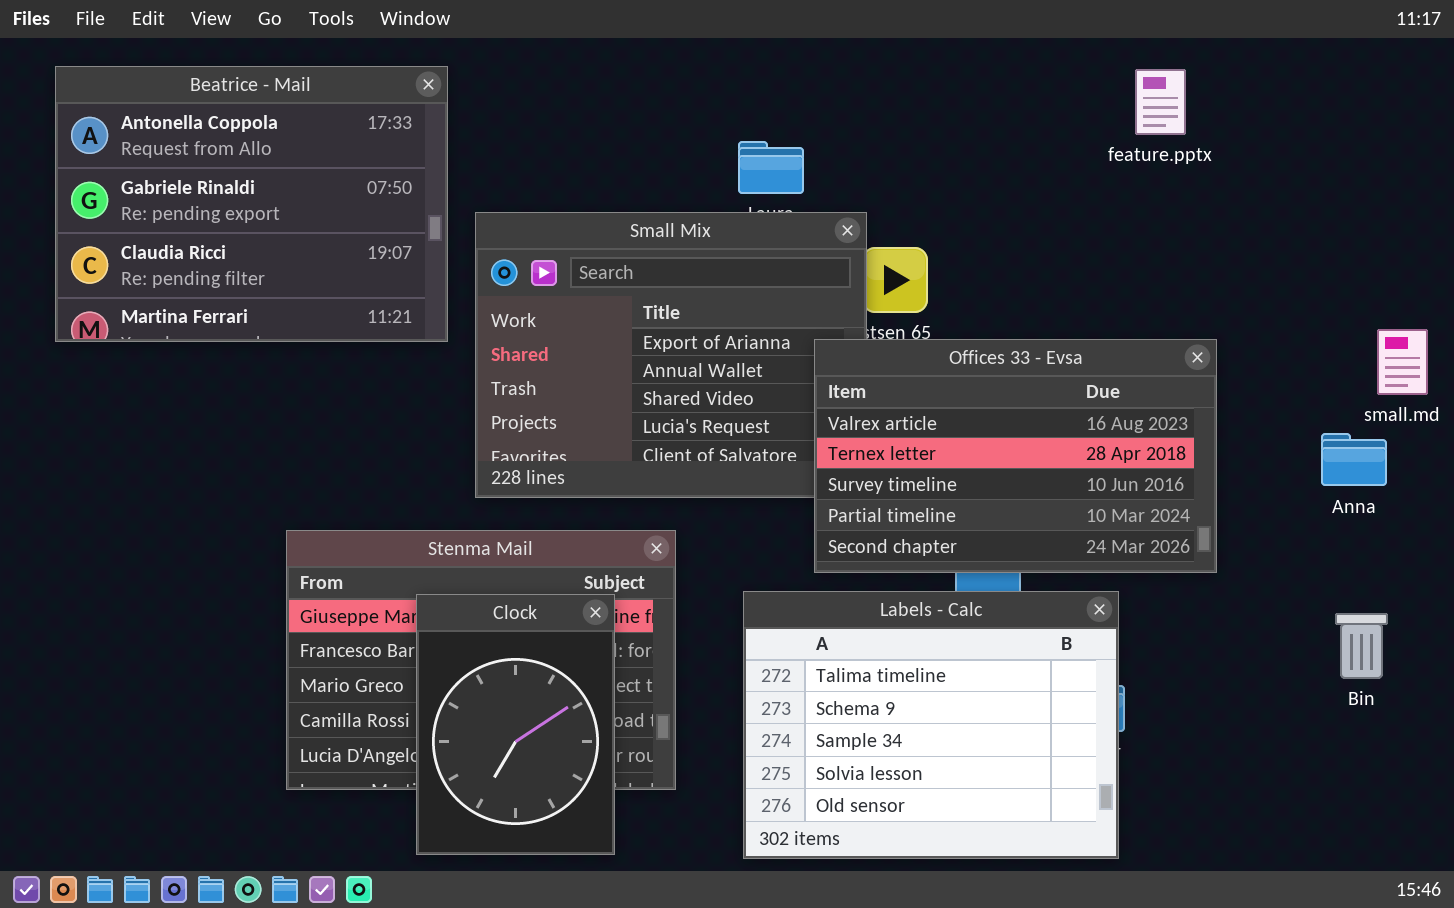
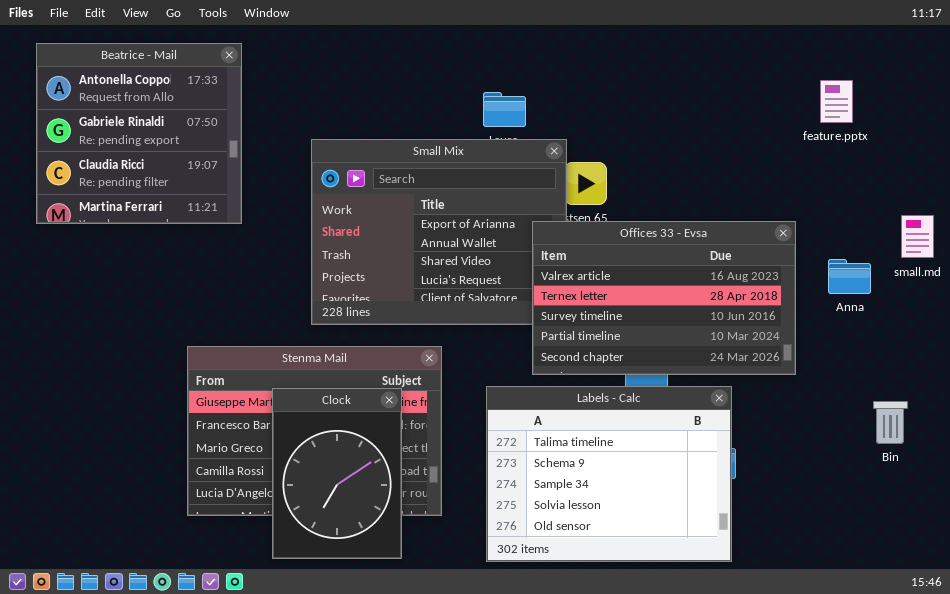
Beatrice - Mail: [55,66,448,342] -> [36,43,242,224], resized
feature.pptx: [1135,69,1186,135] -> [820,80,853,123], moved
Anna: [1321,433,1387,486] -> [828,259,871,294], moved

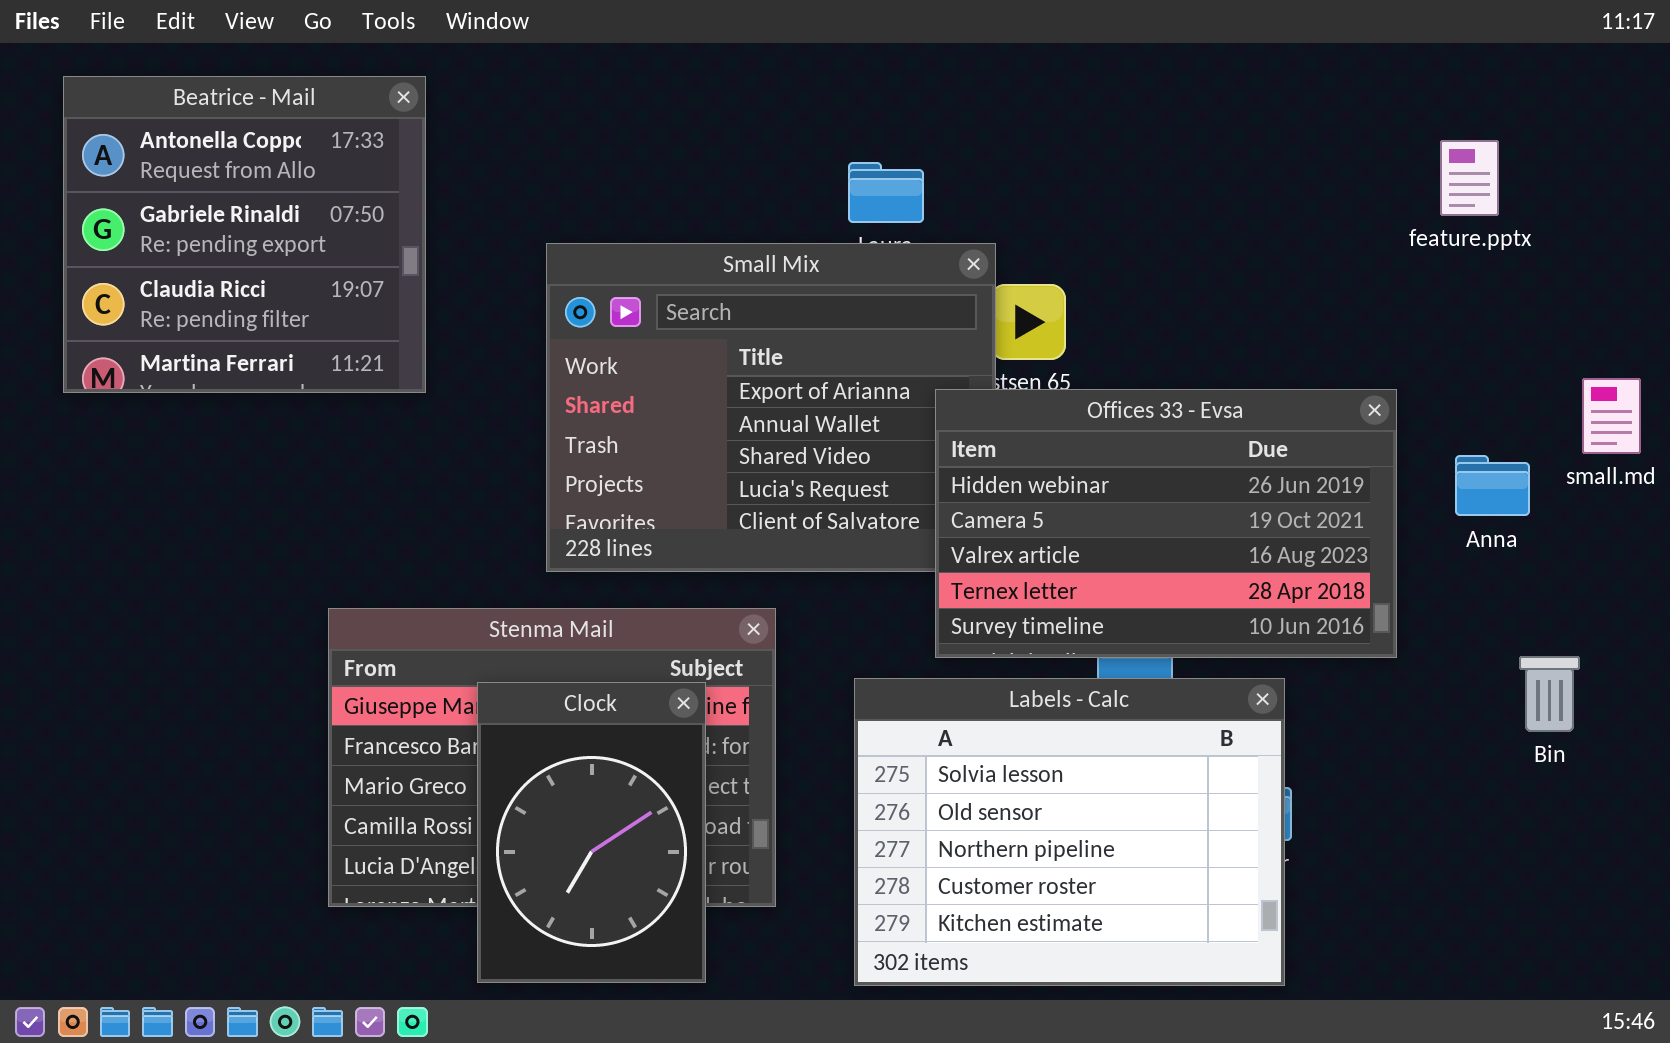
Offices 33 - Evsa: [532,221,796,375] -> [935,389,1397,658], scrolled up 2 rows
Labels - Calc: [486,386,732,562] -> [854,678,1285,986], scrolled down 3 rows
Bin: [873,401,908,444] -> [1519,656,1580,732], moved

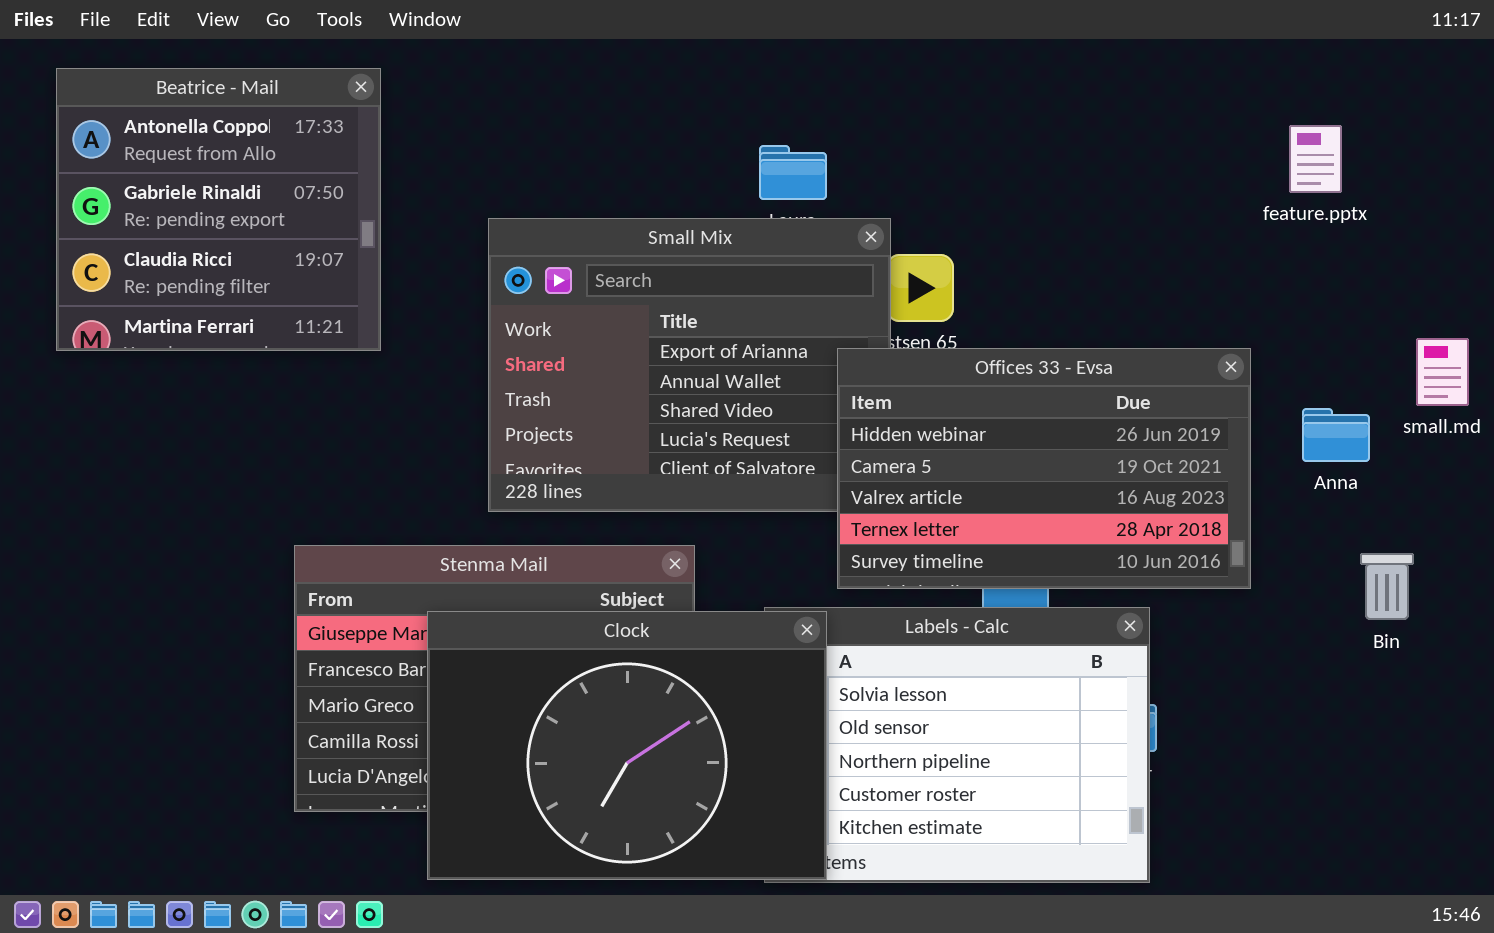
Bin: [1519,656,1580,732] -> [1360,553,1414,620], moved
Clock: [477,682,706,983] -> [427,611,827,880], resized

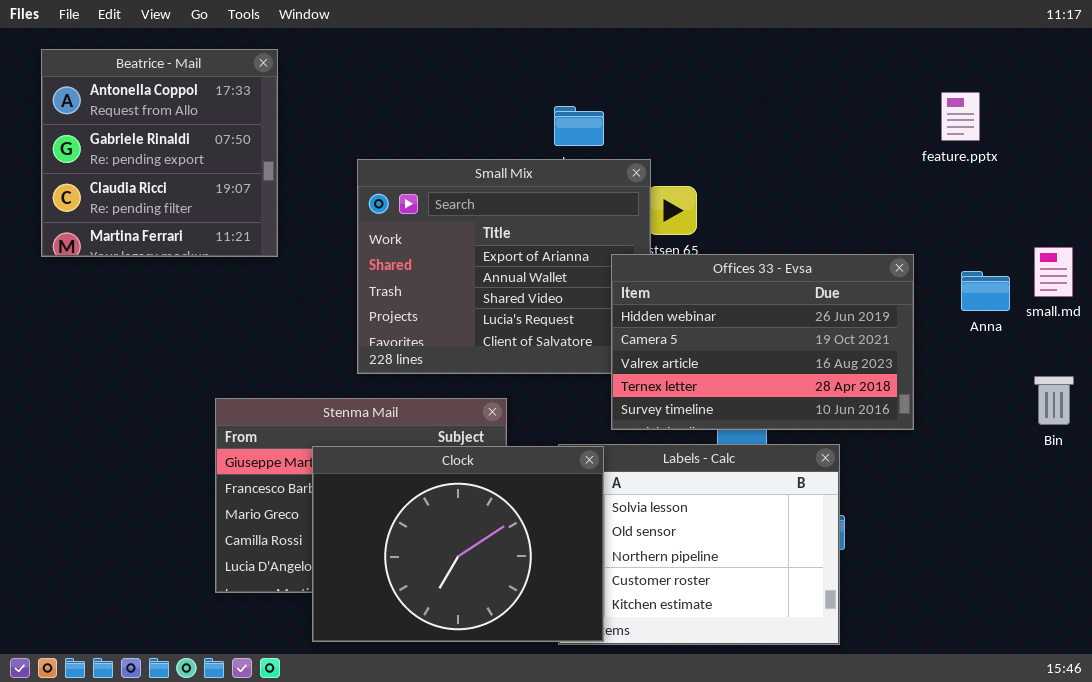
Anna: [1302,408,1370,462] -> [961,271,1010,311], moved
Bin: [1360,553,1414,620] -> [1034,376,1074,425], moved

